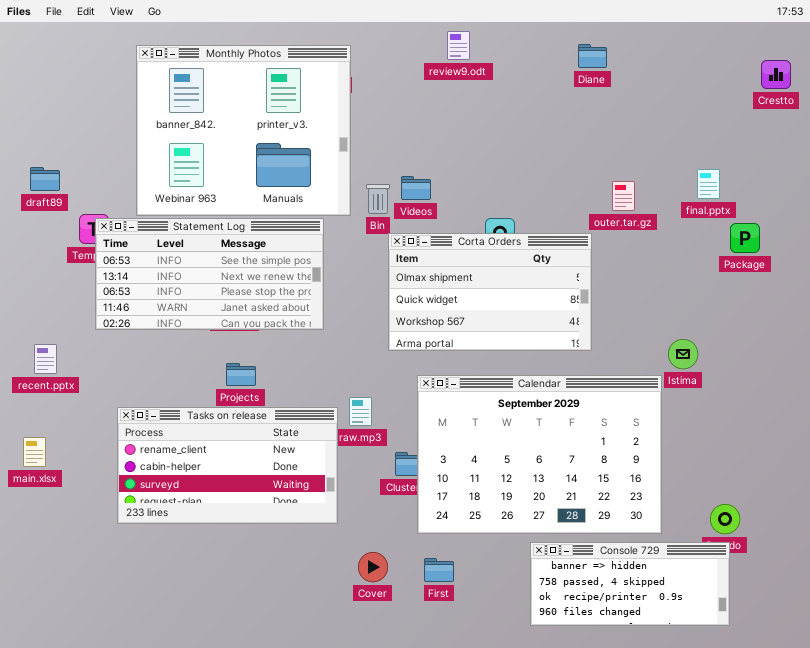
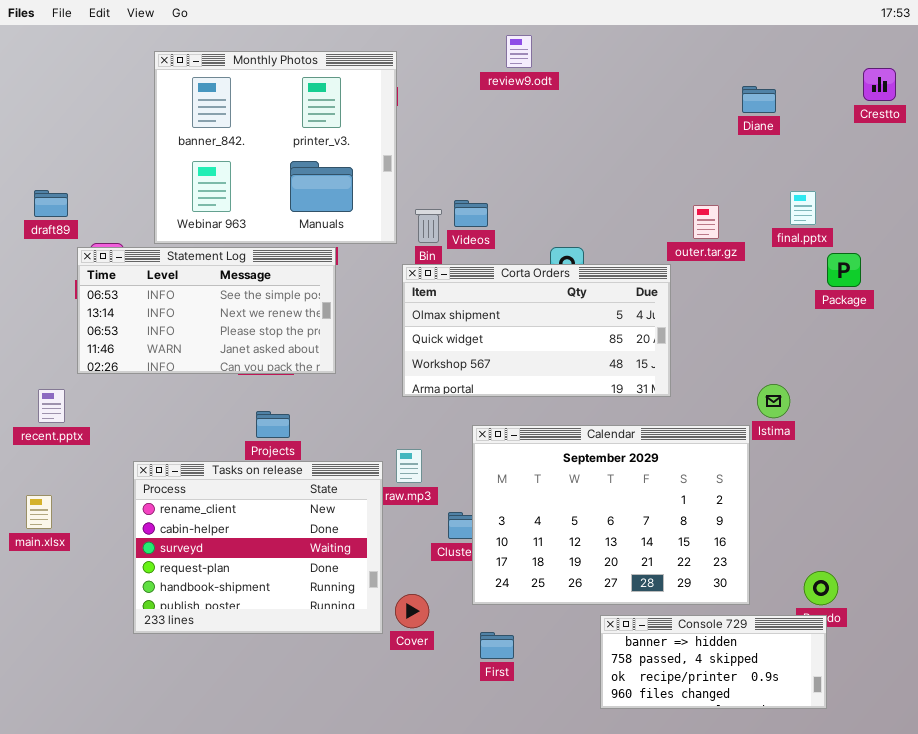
Diane: [578,44,607,68] -> [742,86,776,113], moved
Statement Log: [95,218,324,330] -> [77,247,336,374], moved
Corta Orders: [388,233,592,351] -> [402,264,671,397], resized
Tasks on release: [117,407,338,524] -> [133,461,383,634], resized
Cover: [358,552,388,582] -> [395,594,429,628], moved

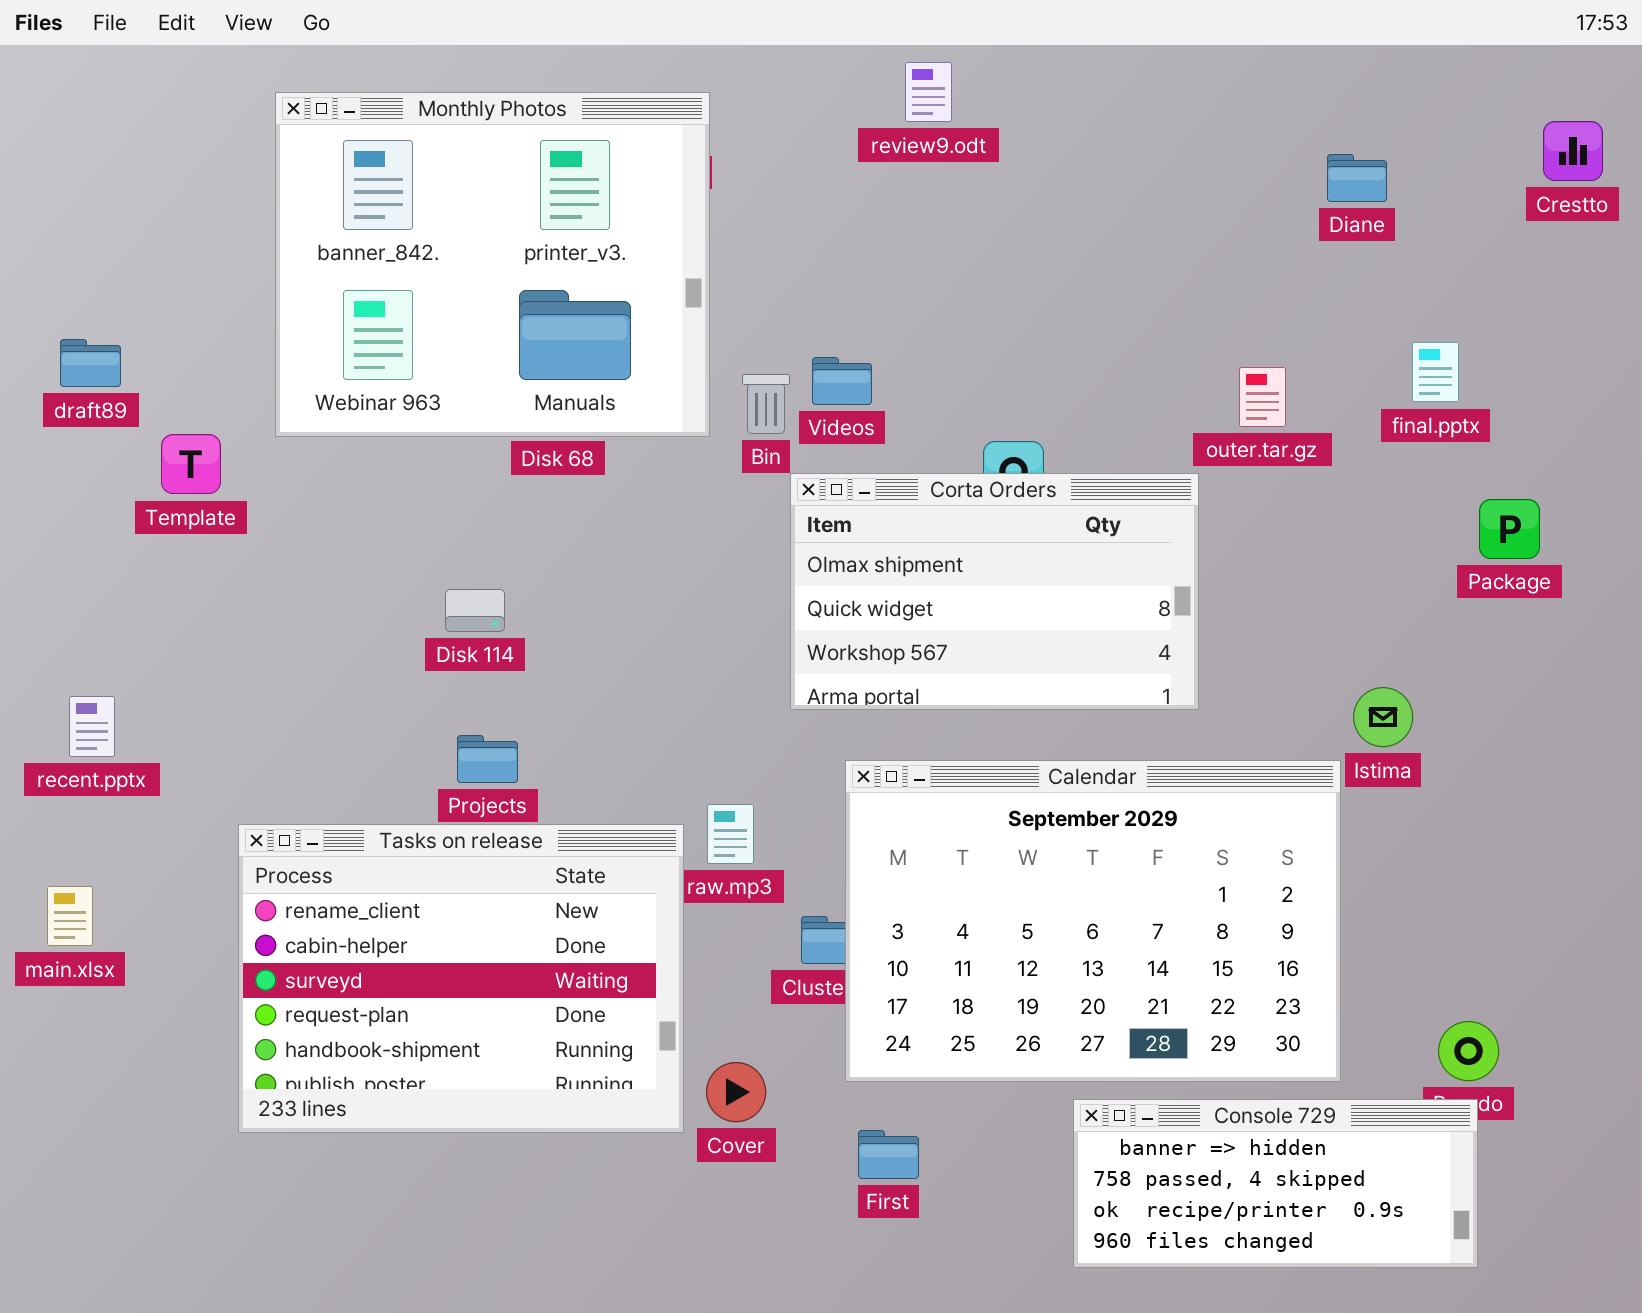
Statement Log: [77,247,336,374] -> none, closed
Package: [827,253,861,287] -> [1479,499,1540,559], moved
Corta Orders: [402,264,671,397] -> [790,473,1199,710], resized

